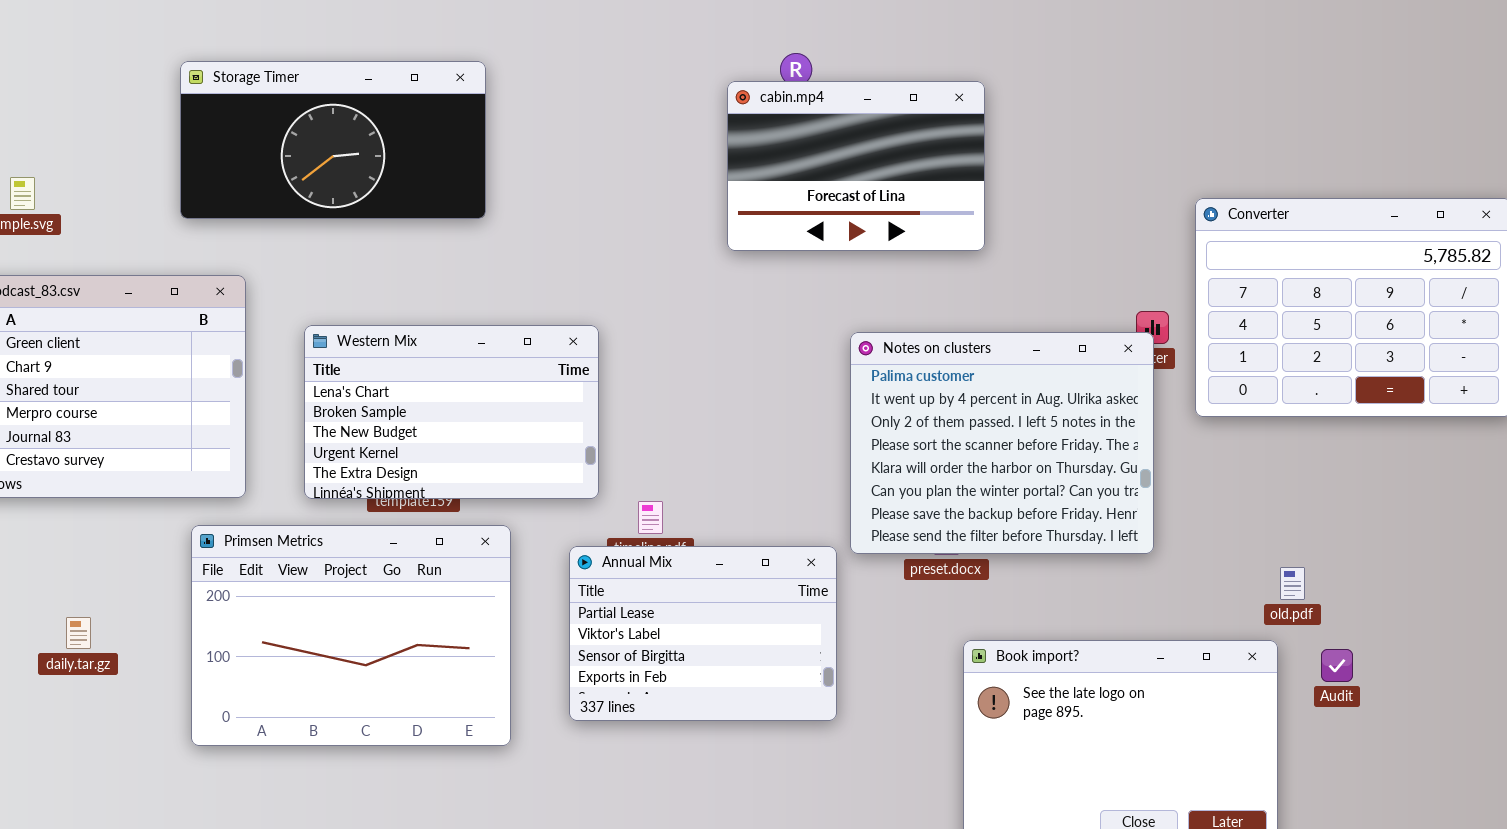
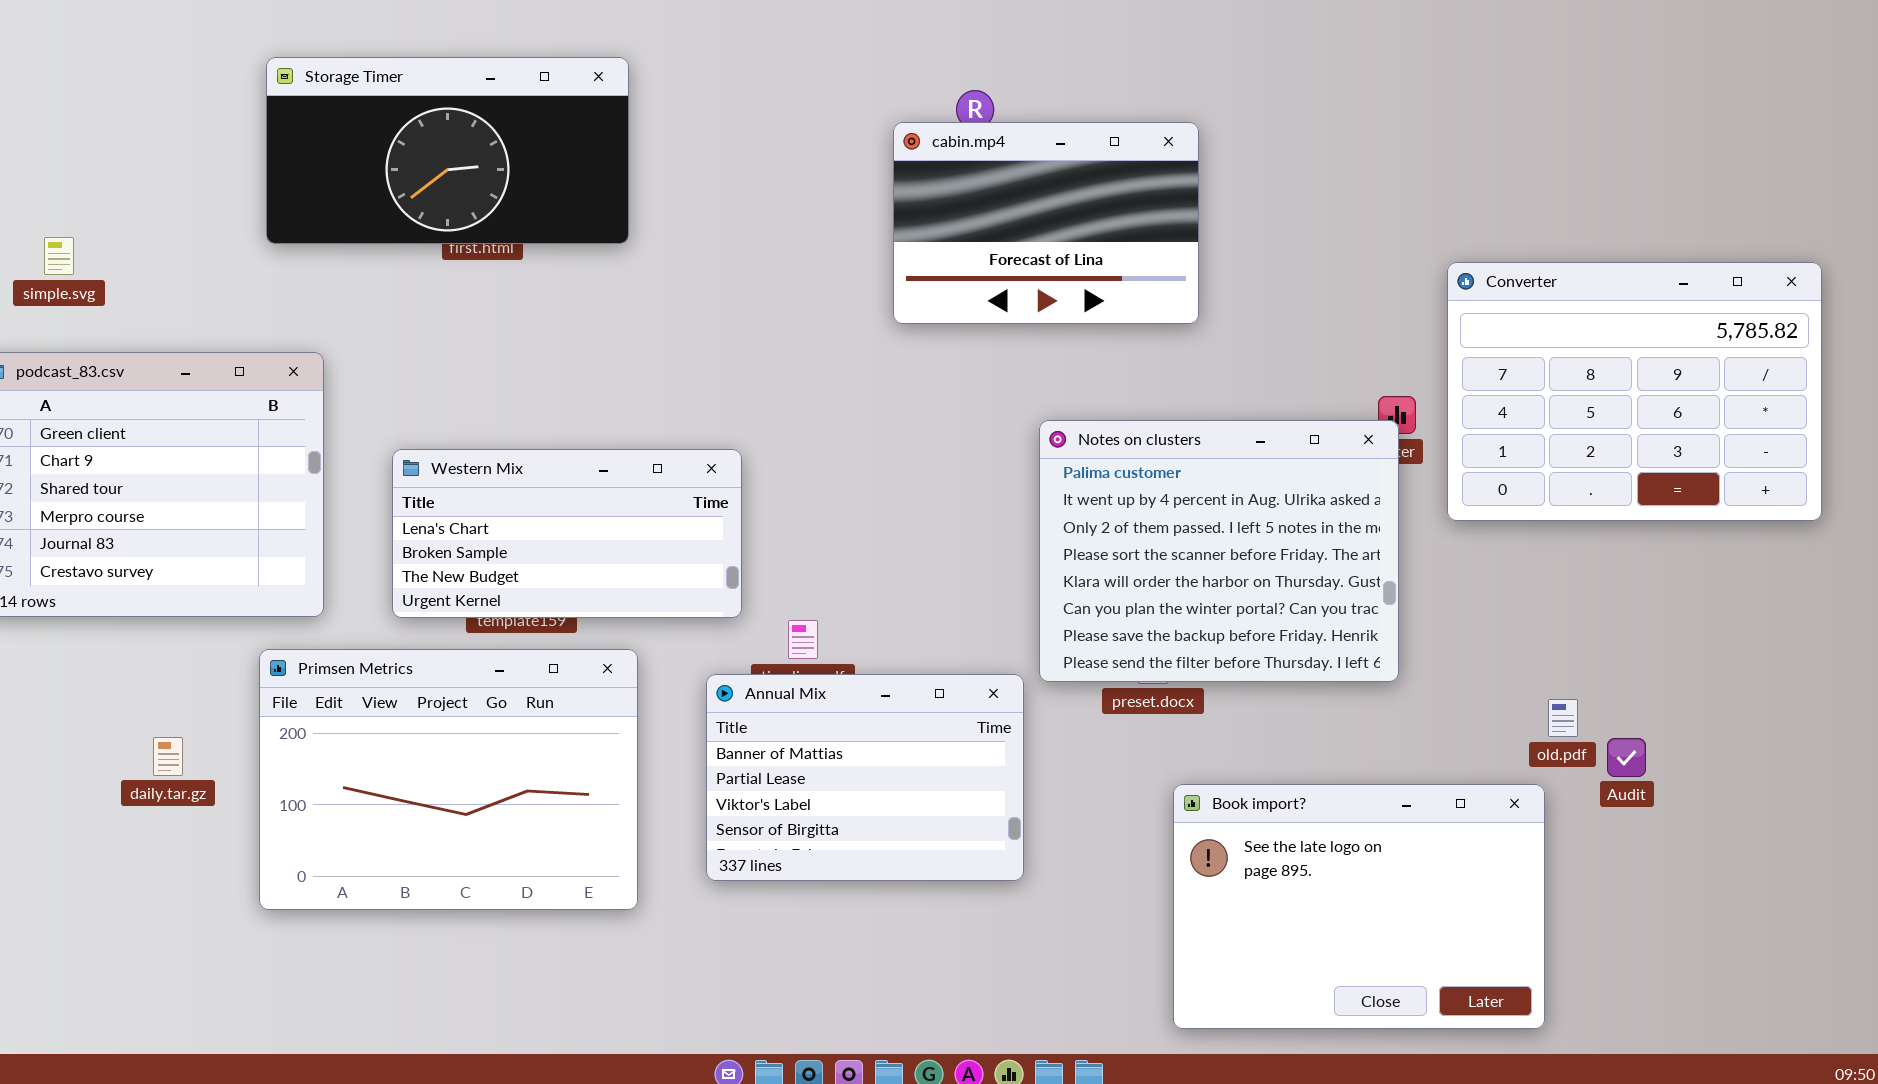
Storage Timer: [180,61,486,219] -> [266,57,629,244], moved
Western Mix: [304,325,599,499] -> [392,449,742,618], resized
Annual Mix: [569,546,837,721] -> [706,674,1024,881], scrolled up 1 row
daily.tar.gz: [66,617,91,649] -> [153,737,183,776], moved
Audit: [1321,649,1353,682] -> [1607,738,1646,777], moved

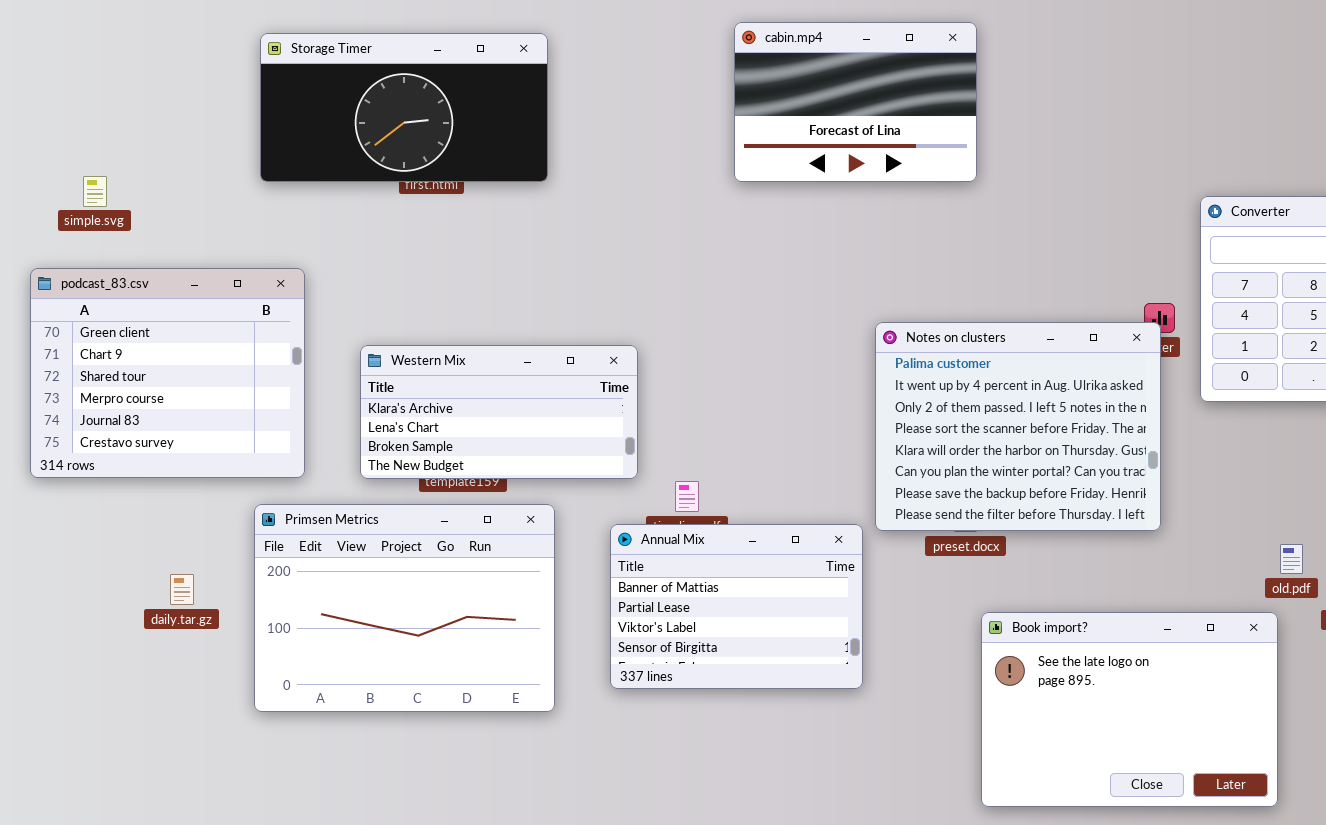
cabin.mp4: [893,122,1199,324] -> [734,22,977,182], moved
Western Mix: [392,449,742,618] -> [360,345,638,479], scrolled up 1 row

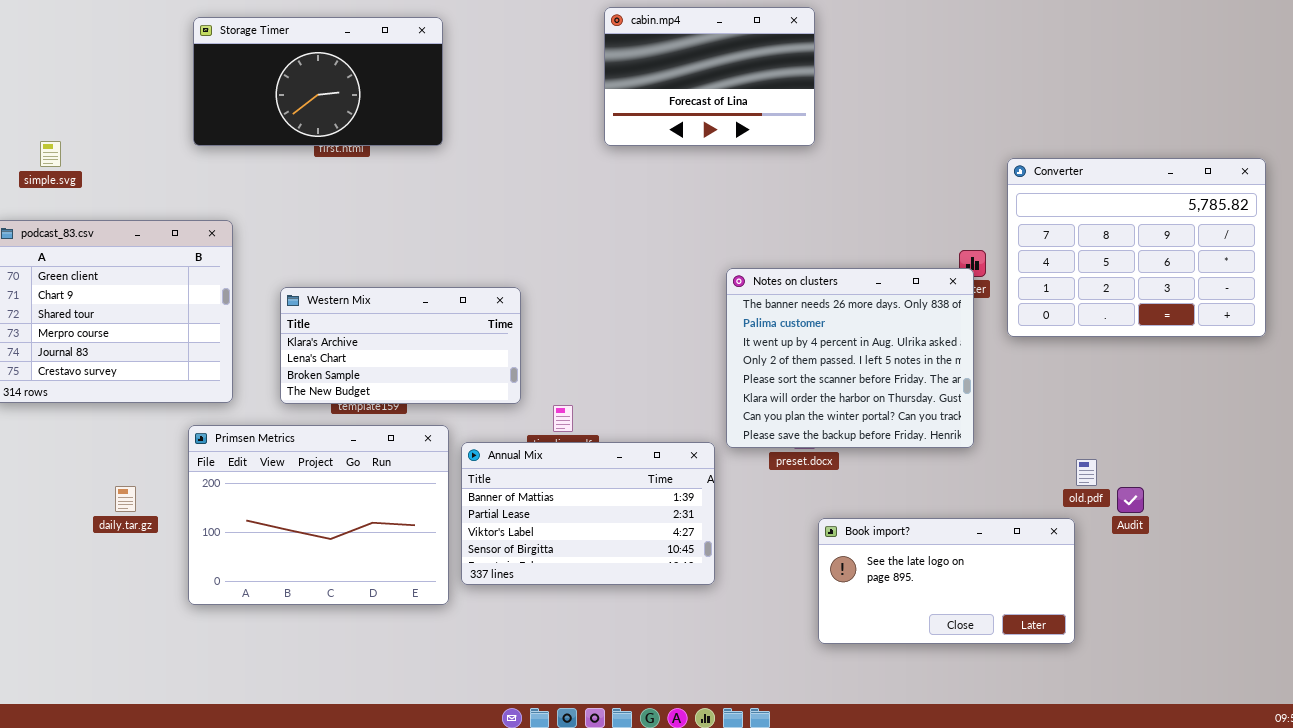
Notes on clusters: [875,322,1161,531] -> [726,268,974,448], scrolled up 1 row
Annual Mix: [610,524,863,689] -> [461,442,715,585], resized
Book import?: [981,612,1278,807] -> [818,518,1075,644], resized

